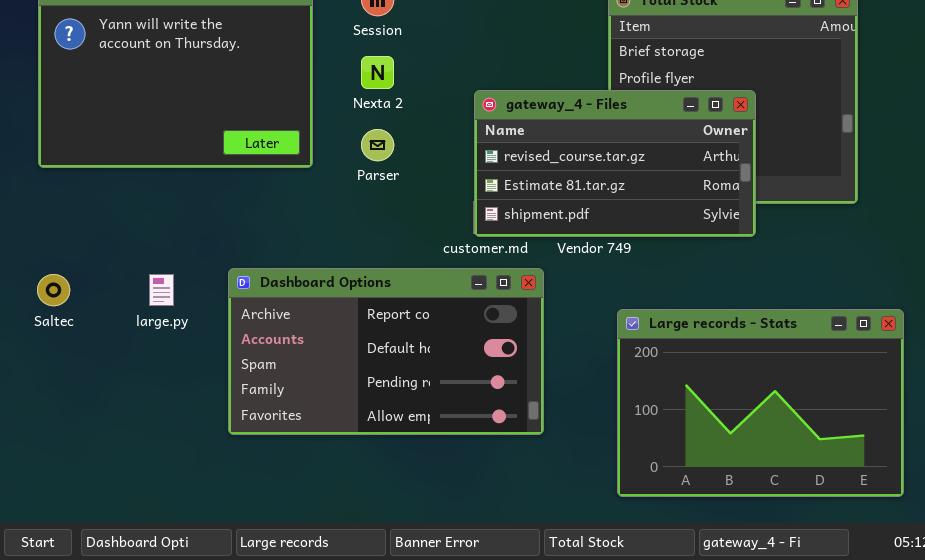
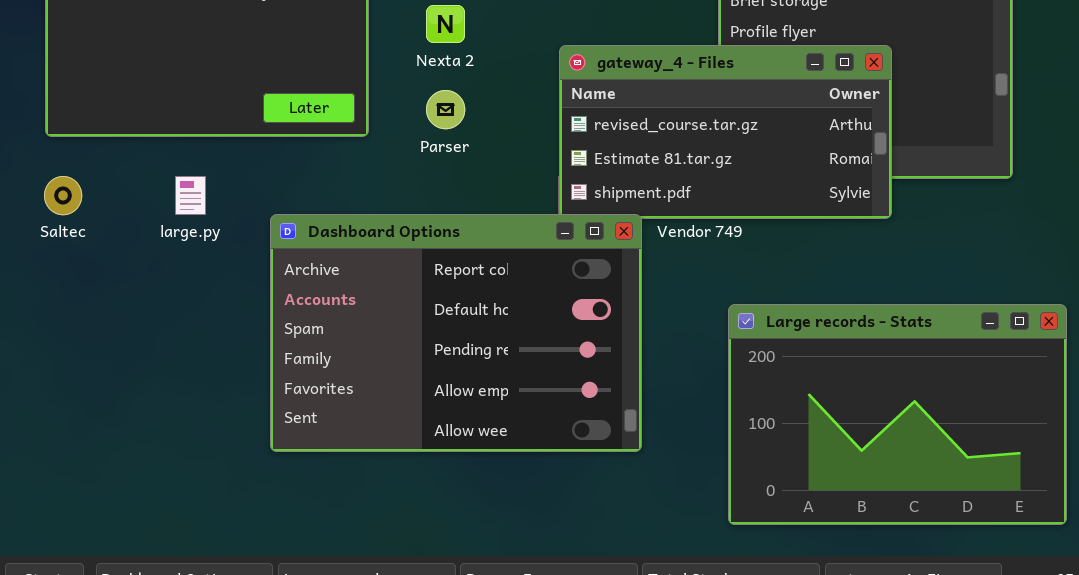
Dashboard Options: [228,268,544,435] -> [270,214,642,452], resized
Saltec: [37,274,70,306] -> [44,176,82,215], moved
large.py: [149,274,174,306] -> [175,176,206,215], moved

